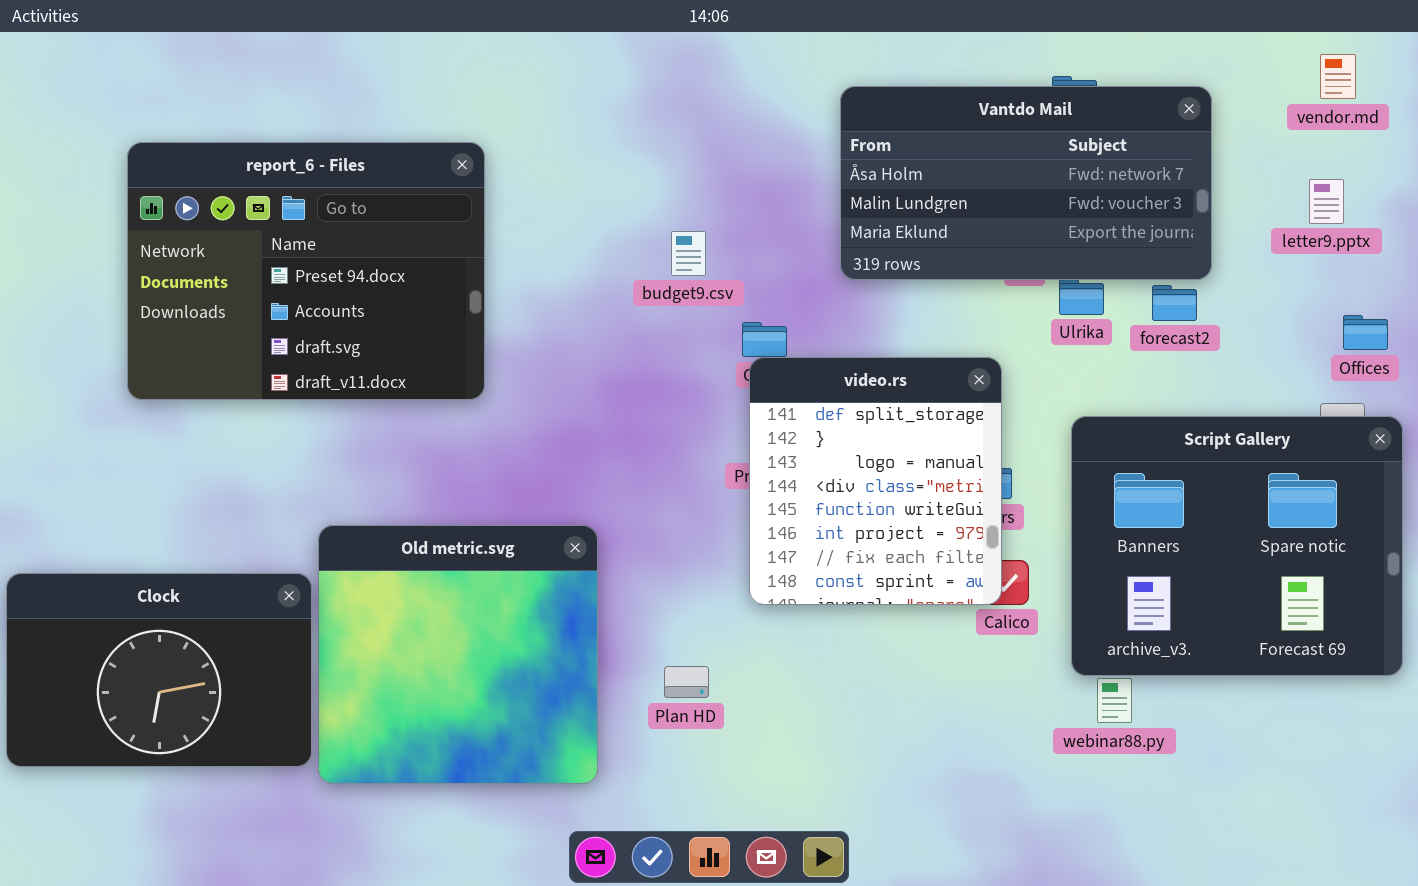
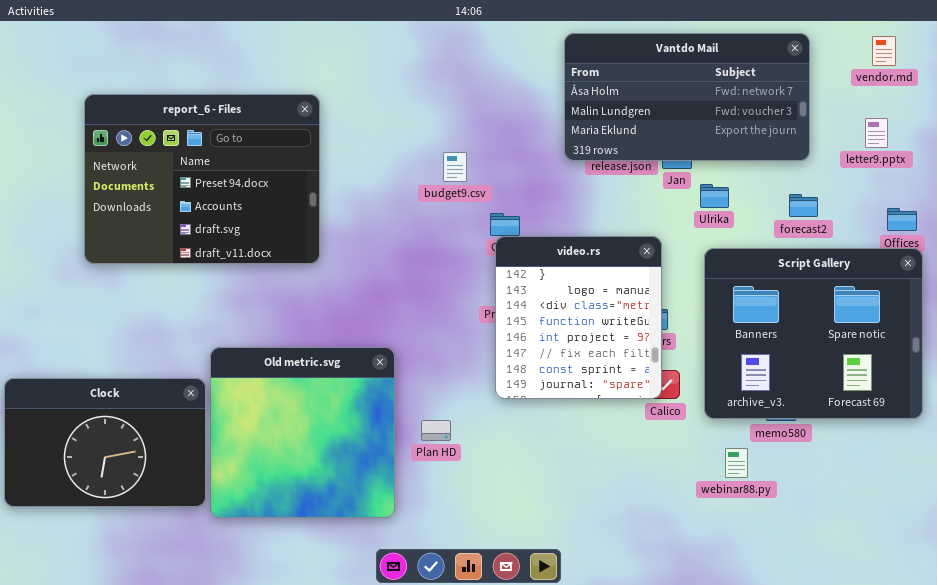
Vantdo Mail: [840,86,1212,280] -> [564,33,810,161], moved
forecast2: [1152,285,1197,321] -> [789,194,818,217], moved
video.rs: [749,357,1002,605] -> [495,236,662,399], scrolled down 1 row
Script Gallery: [1071,416,1403,676] -> [704,248,923,419], moved
Plan HD: [664,666,709,698] -> [421,420,451,441], moved

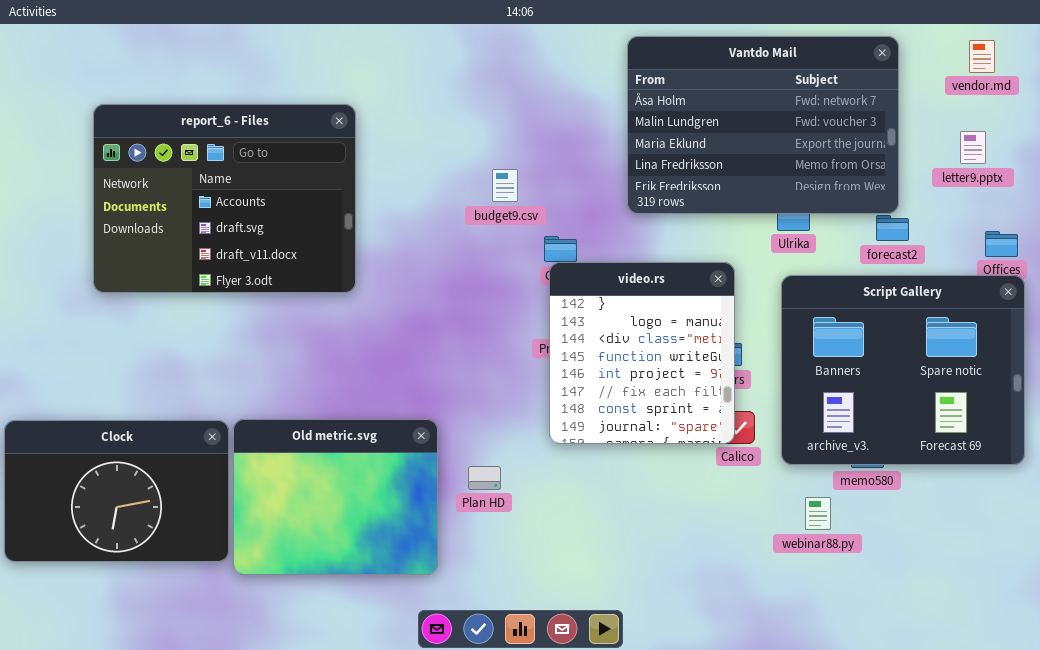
Vantdo Mail: [564,33,810,161] -> [627,36,899,214], resized
report_6 - Files: [84,94,320,264] -> [93,104,356,293], scrolled down 1 row
Old metric.svg: [210,347,395,518] -> [233,419,438,575], resized

